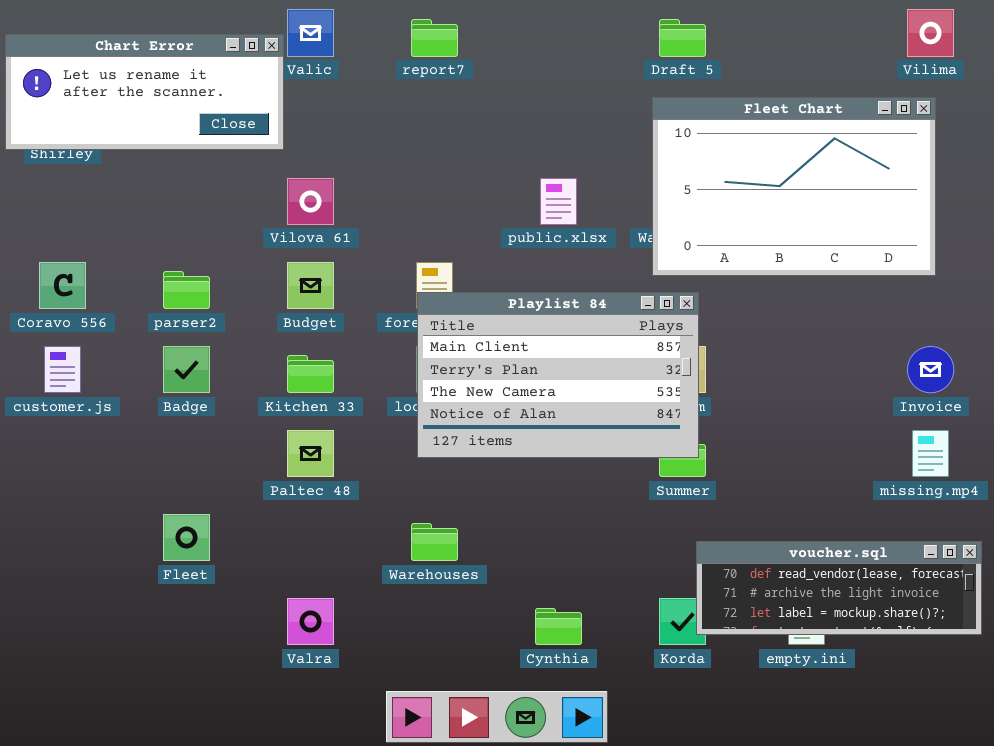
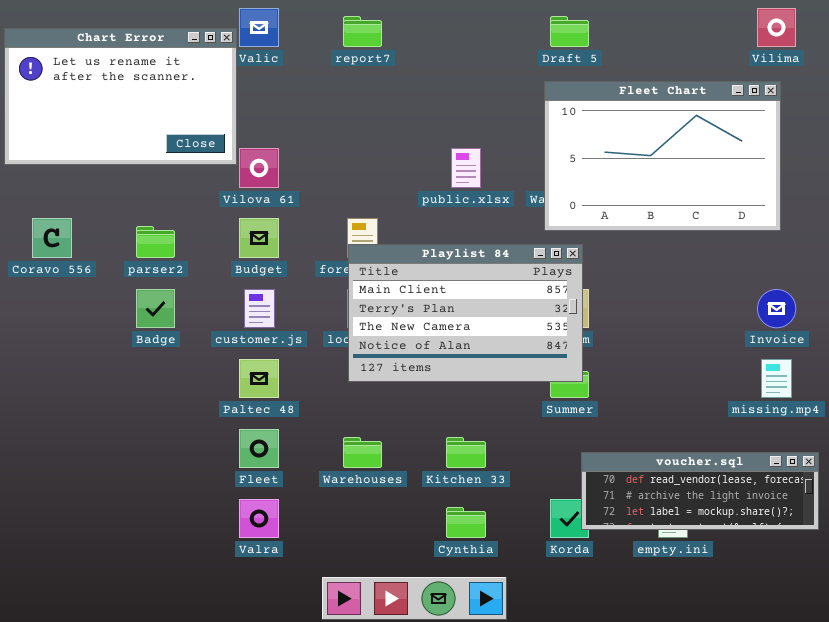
Chart Error: [5,34,284,150] -> [4,28,237,165], resized
customer.js: [44,346,81,393] -> [244,289,275,328], moved
Kitchen 33: [287,355,334,393] -> [446,437,486,468], moved
Fleet: [163,514,210,561] -> [239,429,279,468], moved

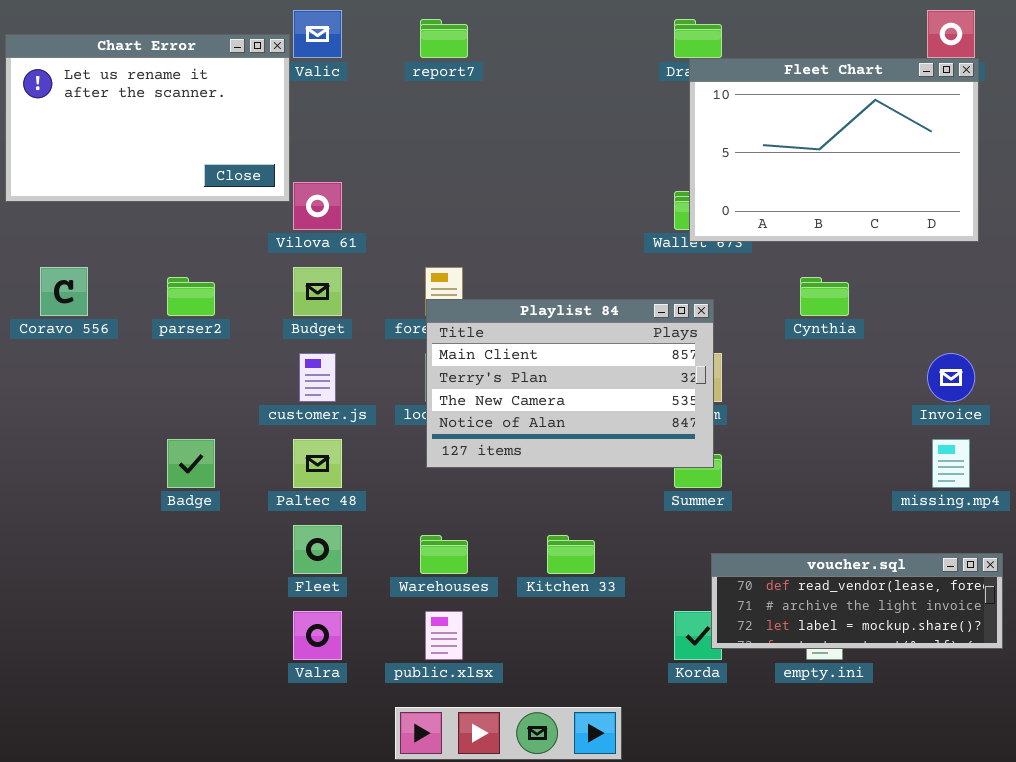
Fleet Chart: [544,81,781,231] -> [689,58,979,242], moved
public.xlsx: [451,148,481,188] -> [425,611,463,660], moved
Badge: [136,289,175,328] -> [167,439,215,488], moved
Cynthia: [446,507,486,538] -> [800,277,849,316], moved

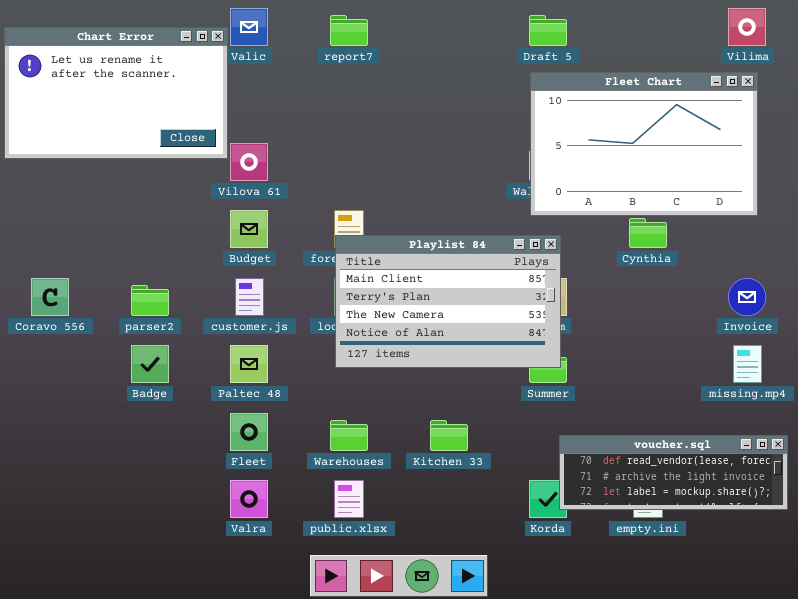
Fleet Chart: [689,58,979,242] -> [530,72,758,216], moved
Coravo 556: [40,267,88,316] -> [31,278,69,316], moved
parser2: [167,277,215,316] -> [131,285,169,316], moved

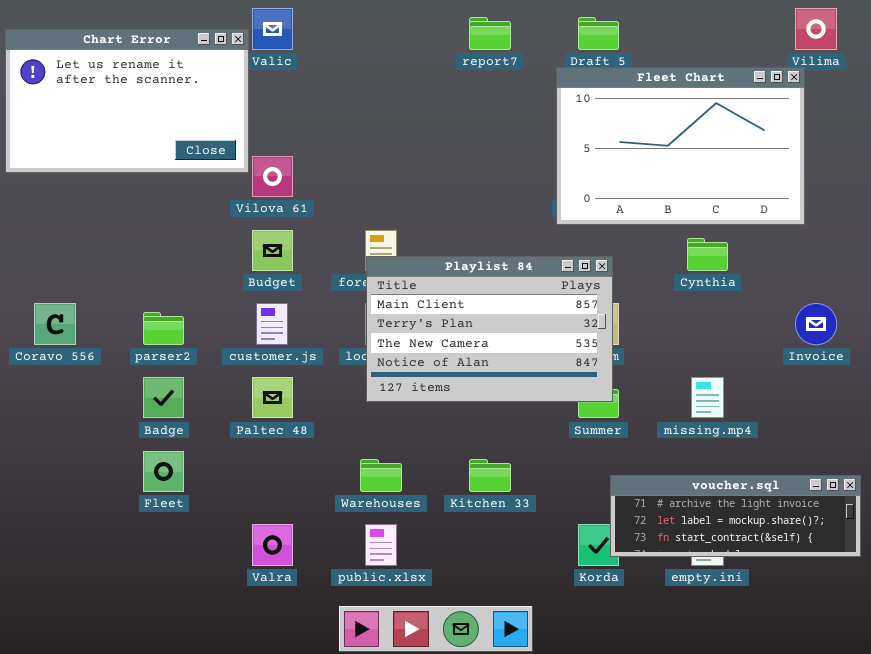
report7: [330,15,368,46] -> [469,17,511,50], moved
Fleet Chart: [530,72,758,216] -> [556,67,805,225], moved
missing.mp4: [733,345,762,383] -> [691,377,724,418], moved
Fleet: [230,413,268,451] -> [143,451,184,492], moved
voucher.sql: [559,435,788,510] -> [610,475,861,557], scrolled down 1 row

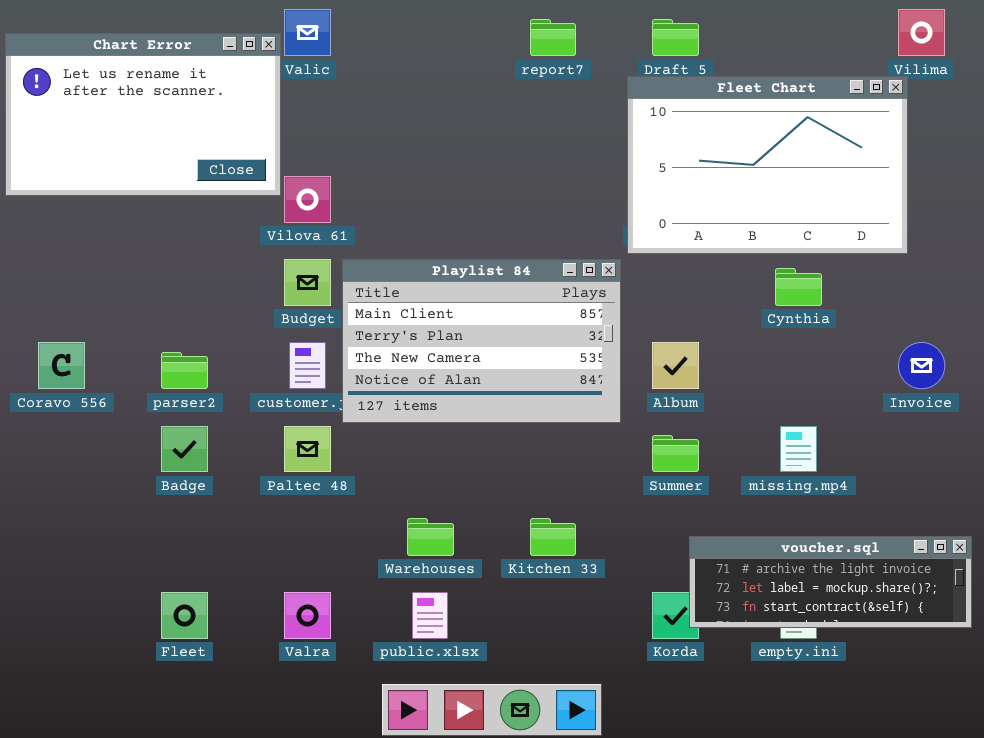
Playlist 84: [366,256,613,402] -> [342,259,621,423], moved
Fleet: [143,451,184,492] -> [161,592,208,639], moved

